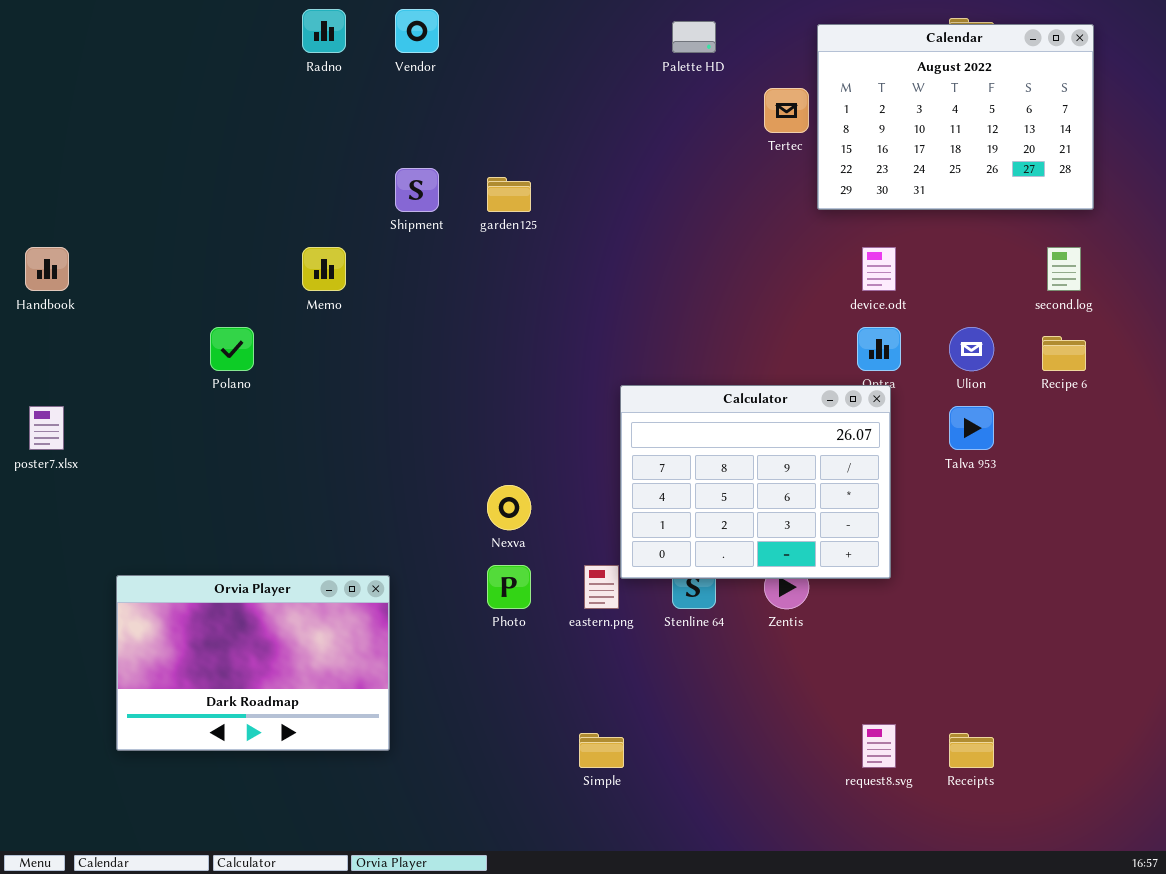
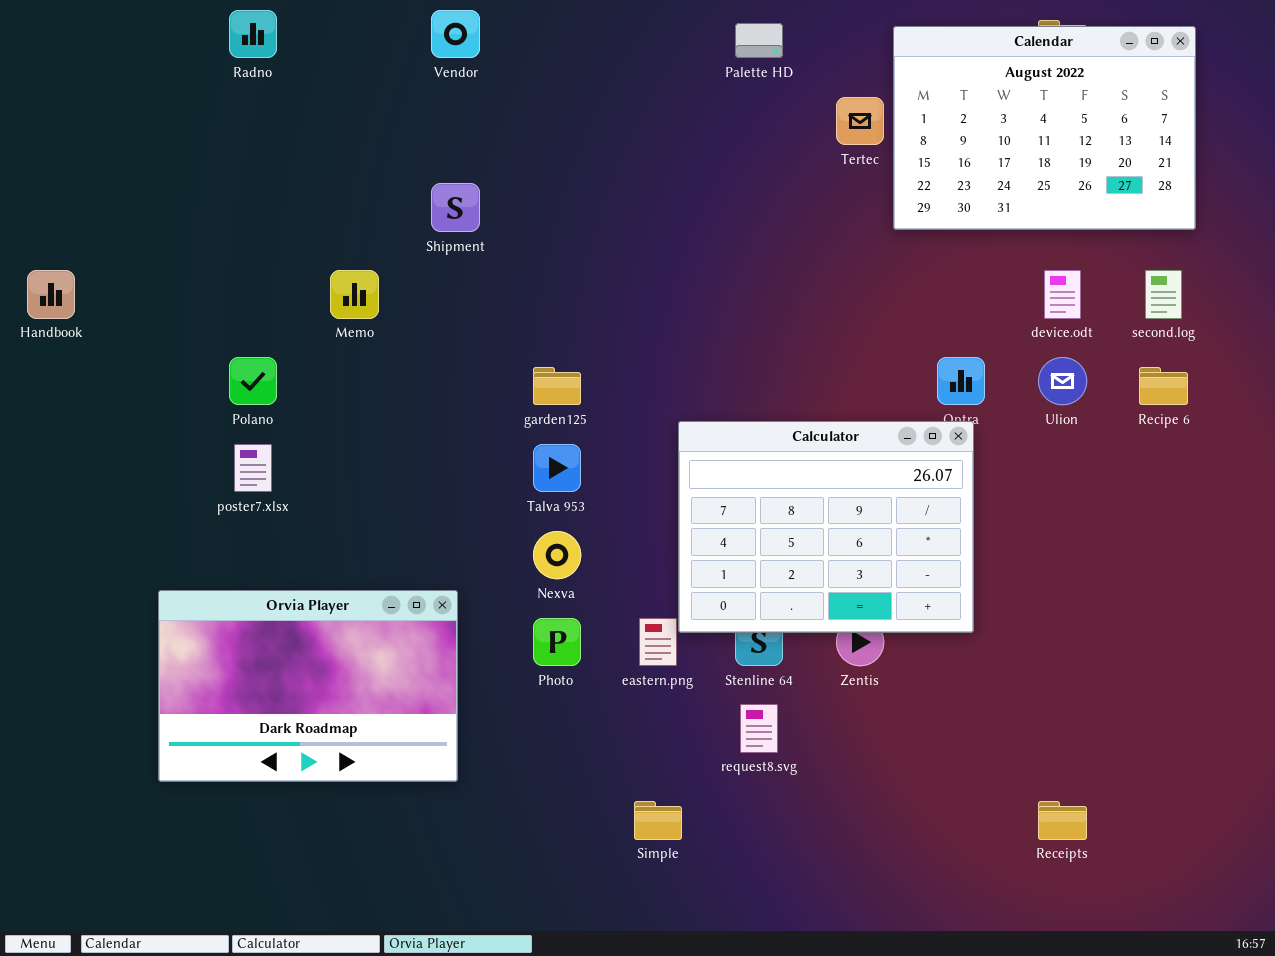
Radno: [302,9,346,53] -> [229,10,277,58], moved
garden125: [487,177,531,212] -> [533,367,581,405], moved
device.odt: [862,247,896,291] -> [1044,270,1081,319], moved
poster7.xlsx: [29,406,64,450] -> [234,444,272,492], moved
Talva 953: [949,406,994,450] -> [533,444,581,492], moved
Orvia Player: [116,575,390,751] -> [158,590,458,782], moved
request8.svg: [862,724,896,768] -> [740,704,778,753], moved

